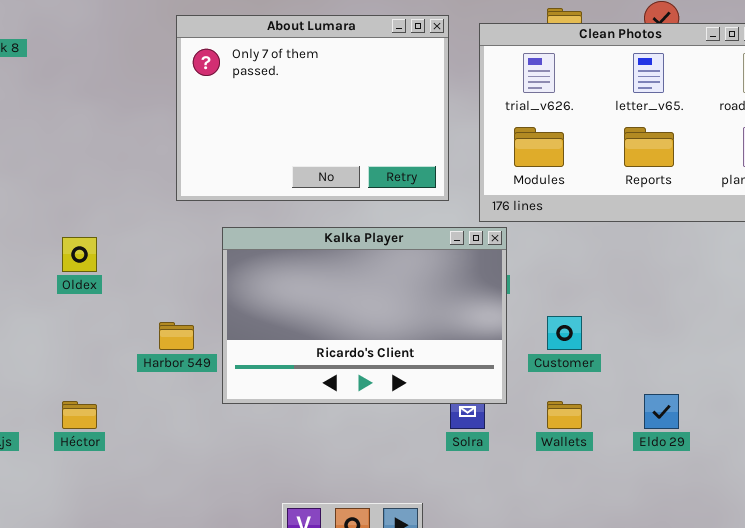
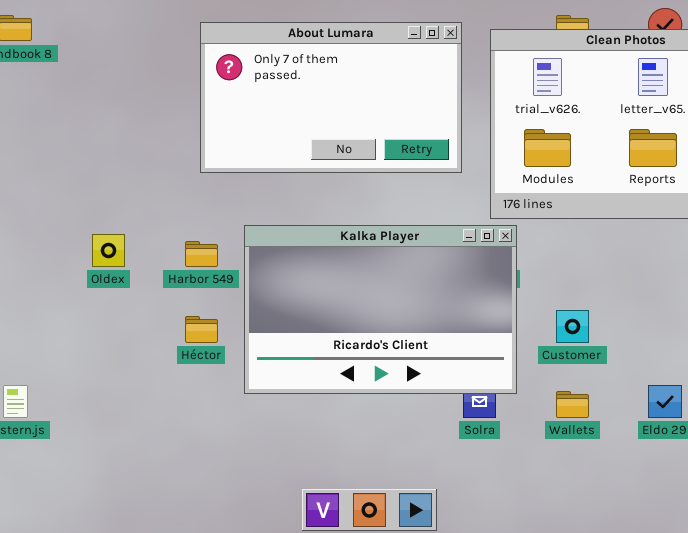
About Lumara: [176,15,449,201] -> [200,22,462,173], resized
Harbor 549: [159,322,194,350] -> [185,241,218,267], moved
Héctor: [62,401,97,429] -> [185,316,218,343], moved

